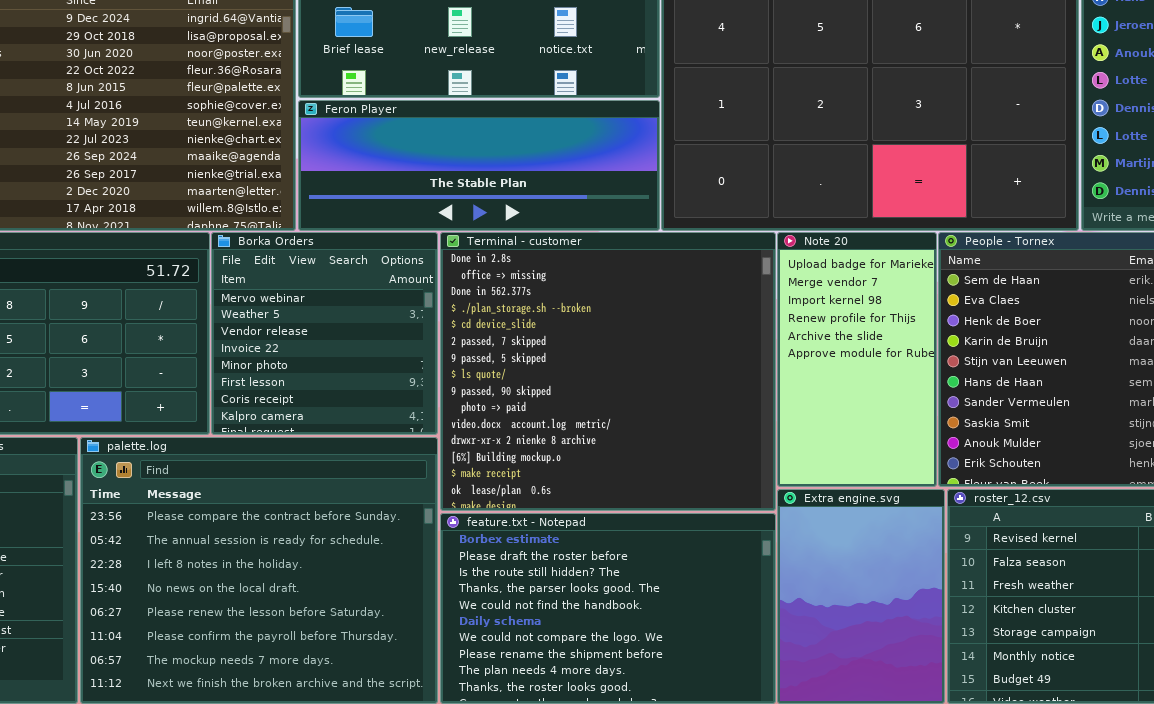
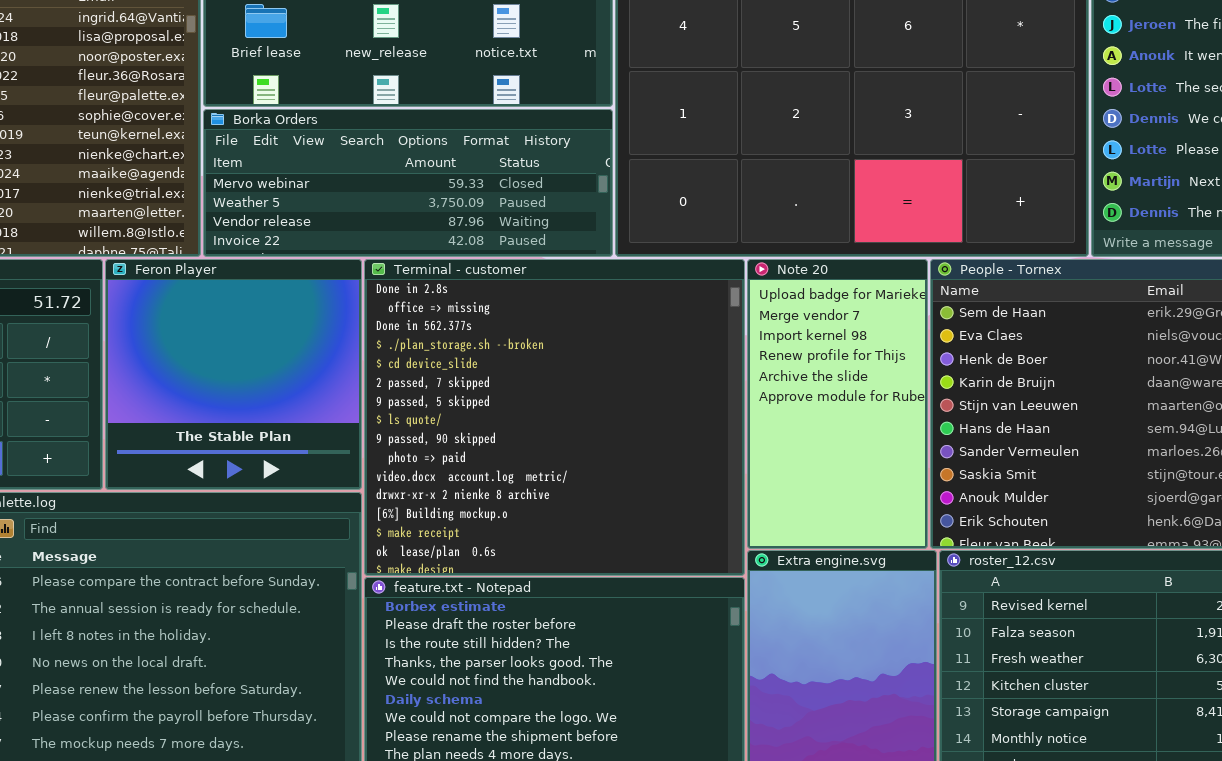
Feron Player: [298,100,660,231] -> [105,259,362,490], moved, resized
Borka Orders: [211,232,438,435] -> [203,109,613,257], moved, resized

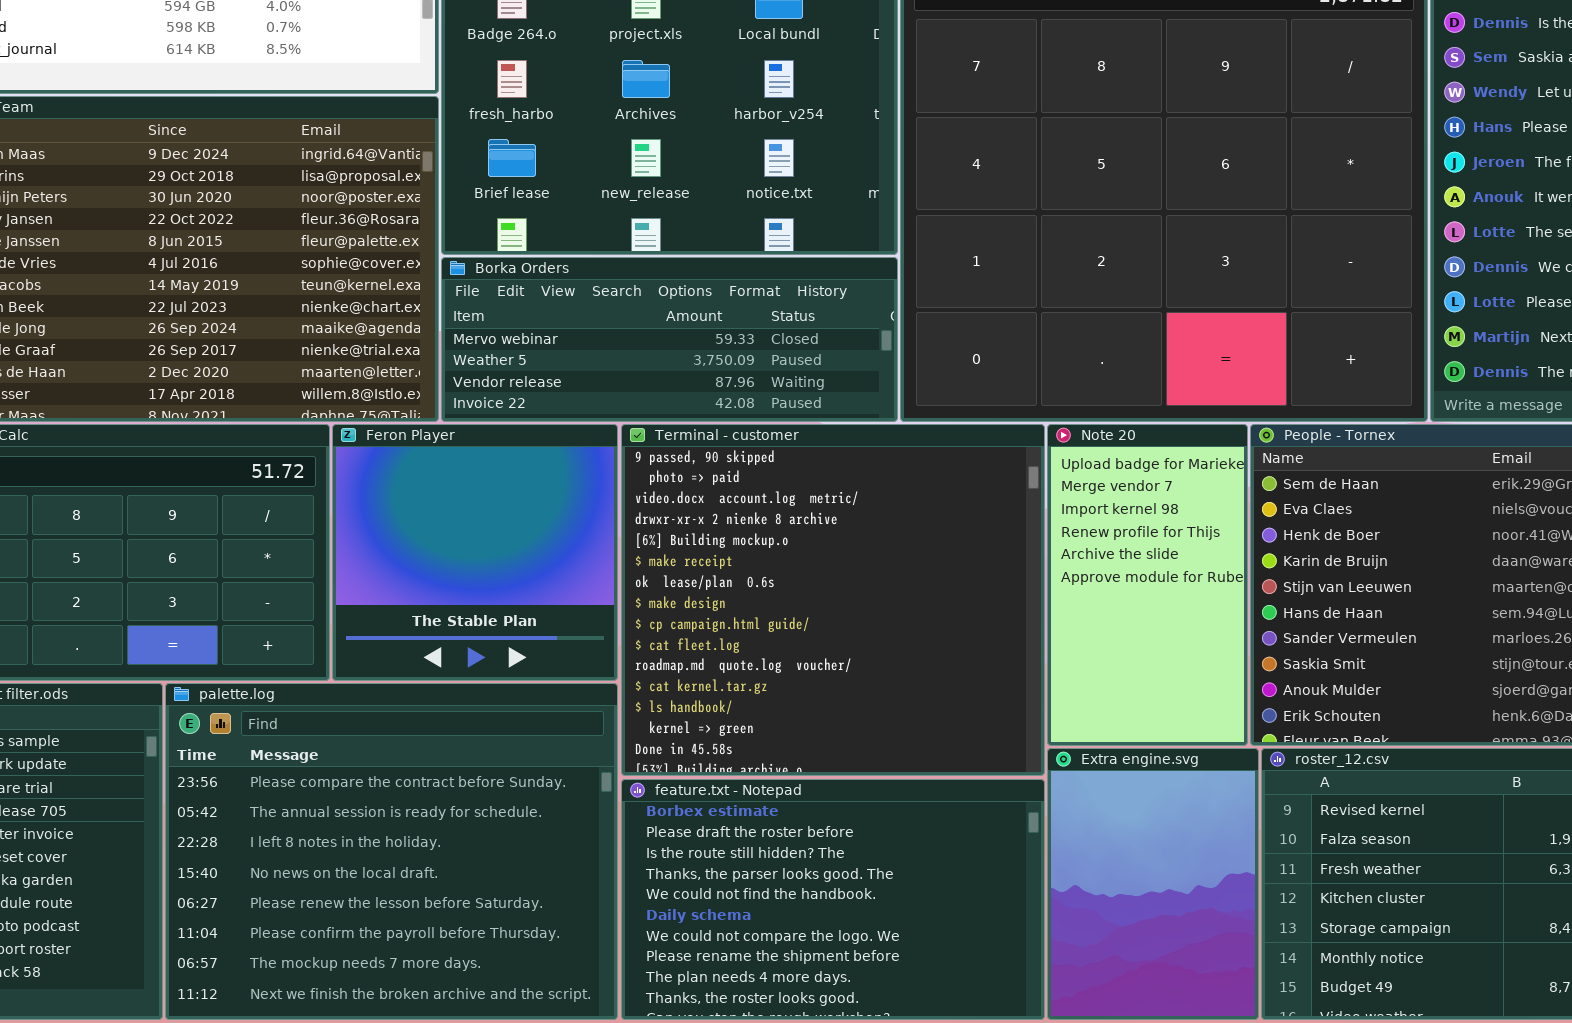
Terminal - customer: [364,259,745,576] -> [621,424,1045,776], scrolled down 8 rows

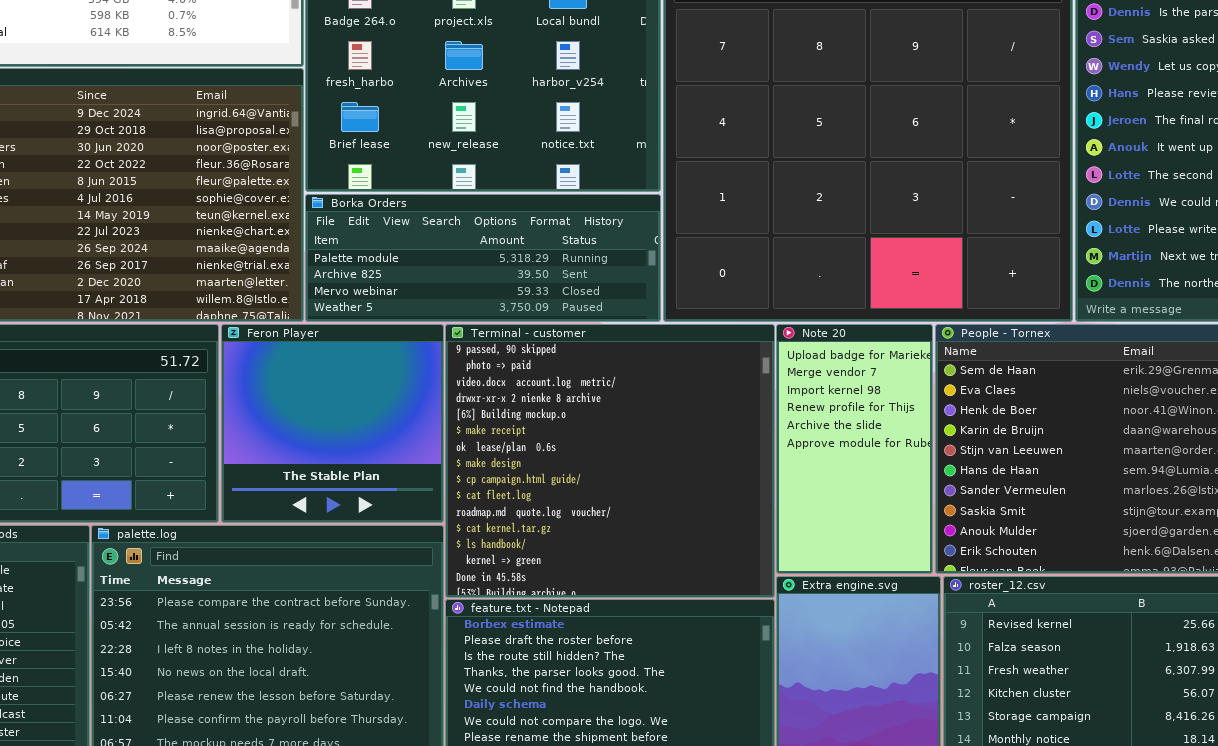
Borka Orders: [441,257,898,422] -> [305,194,661,322], scrolled up 2 rows

